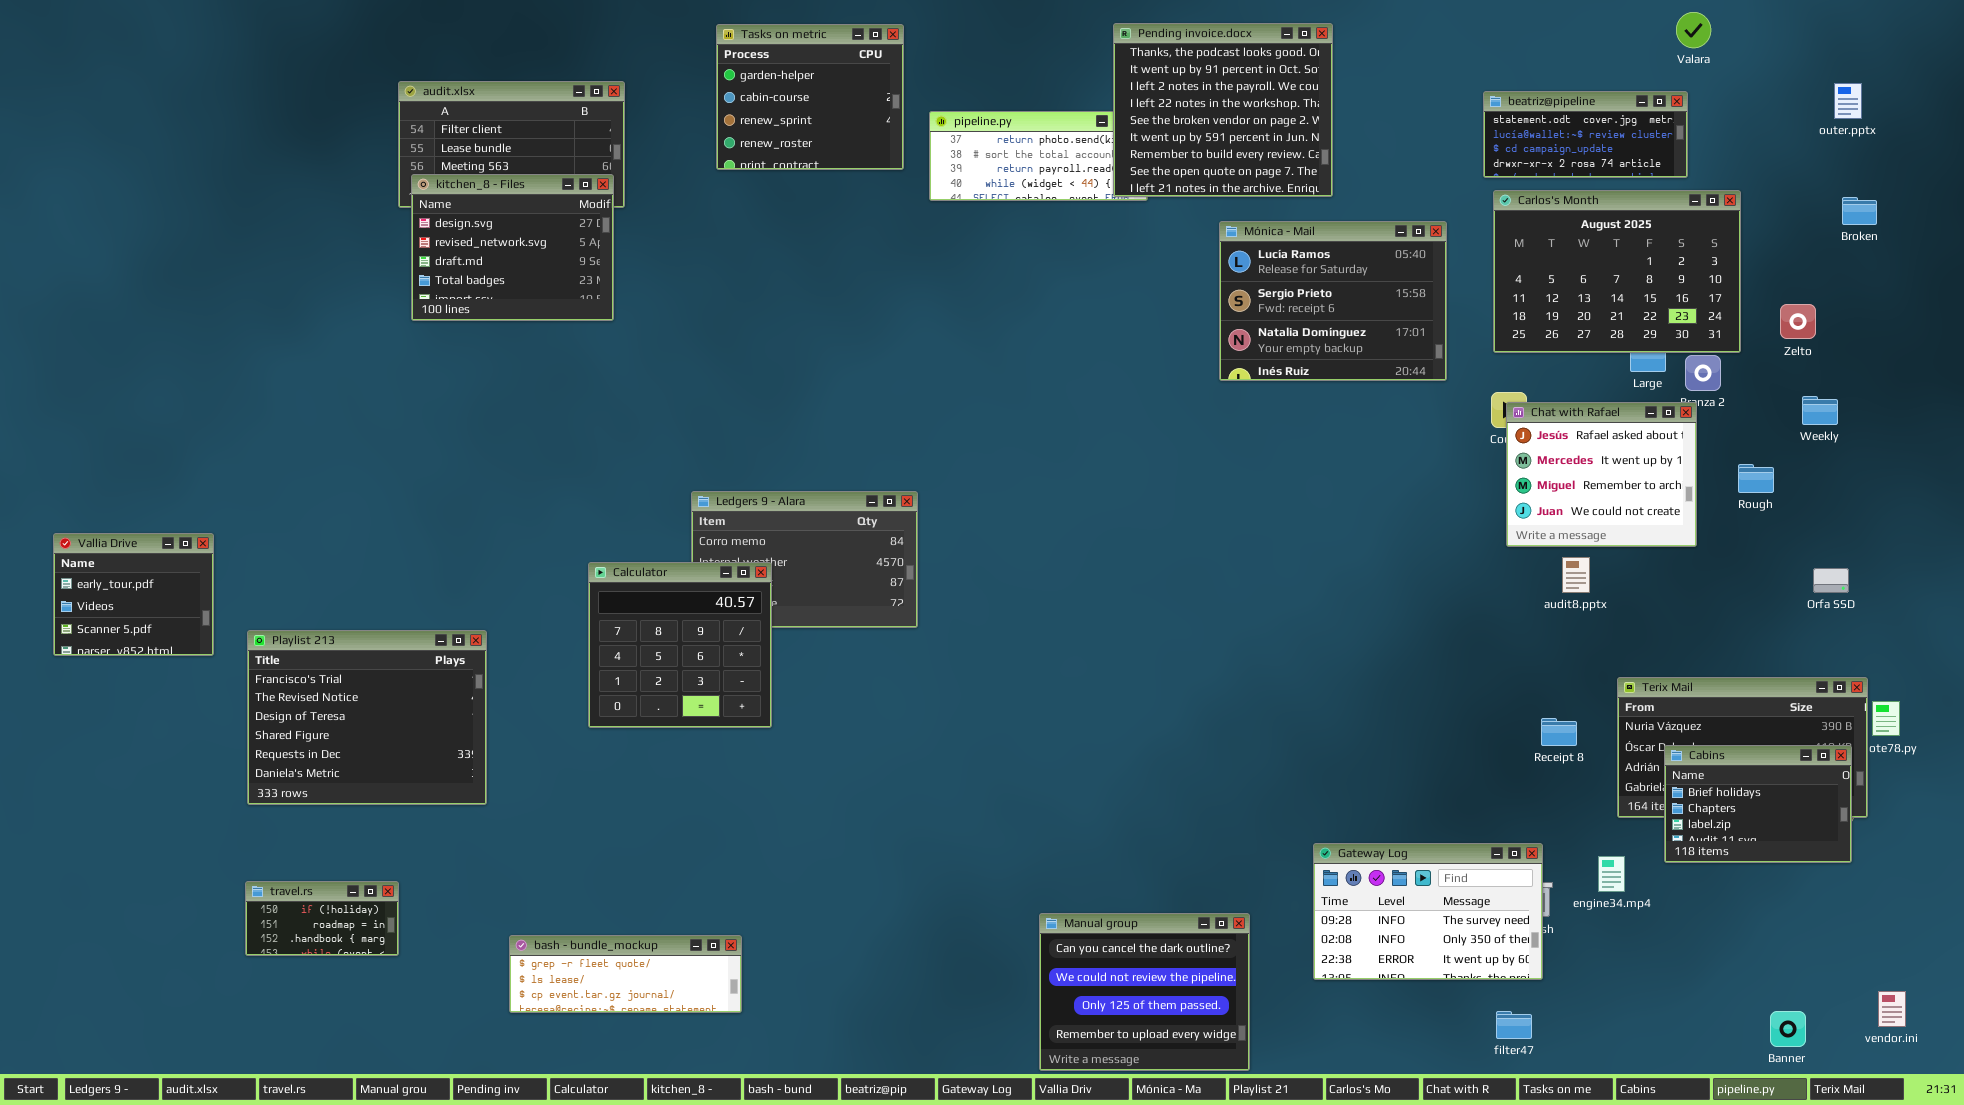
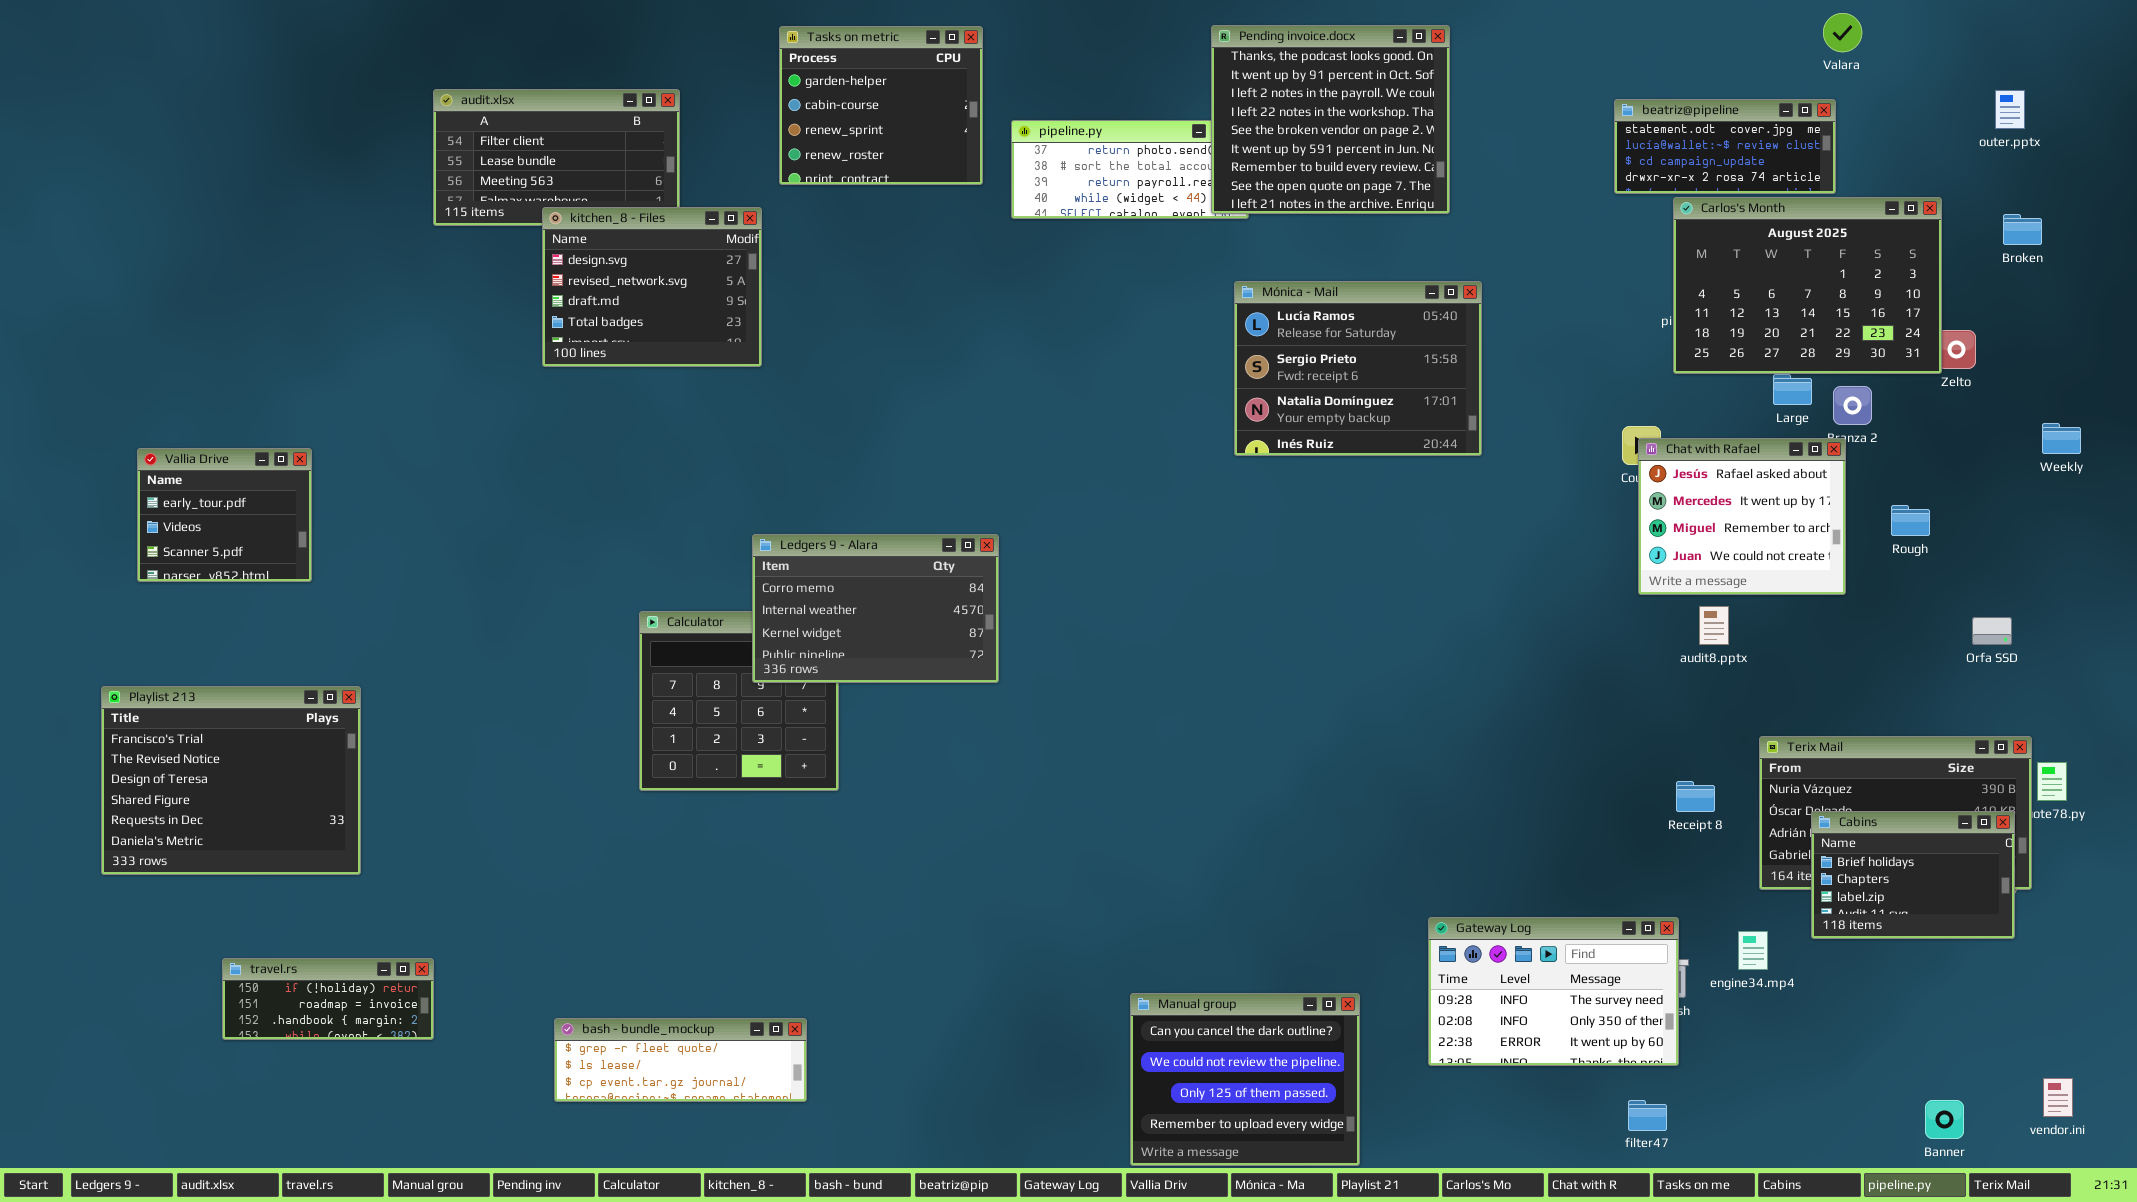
kitchen_8 - Files: [411,174,614,321] -> [542,207,762,367], moved
Carlos's Month: [1493,190,1741,353] -> [1673,197,1942,374], moved
Mónica - Mail: [1219,221,1447,381] -> [1234,281,1482,456], moved
Weekly: [1802,396,1838,425] -> [2042,423,2081,454], moved
Ledgers 9 - Alara: [691,491,918,628] -> [752,534,999,683], raised
Vallia Drive: [53,533,214,656] -> [137,448,312,582], moved
Playlist 213: [247,630,487,805] -> [101,686,361,875], moved
travel.rs: [245,881,399,956] -> [222,958,434,1040], resized

